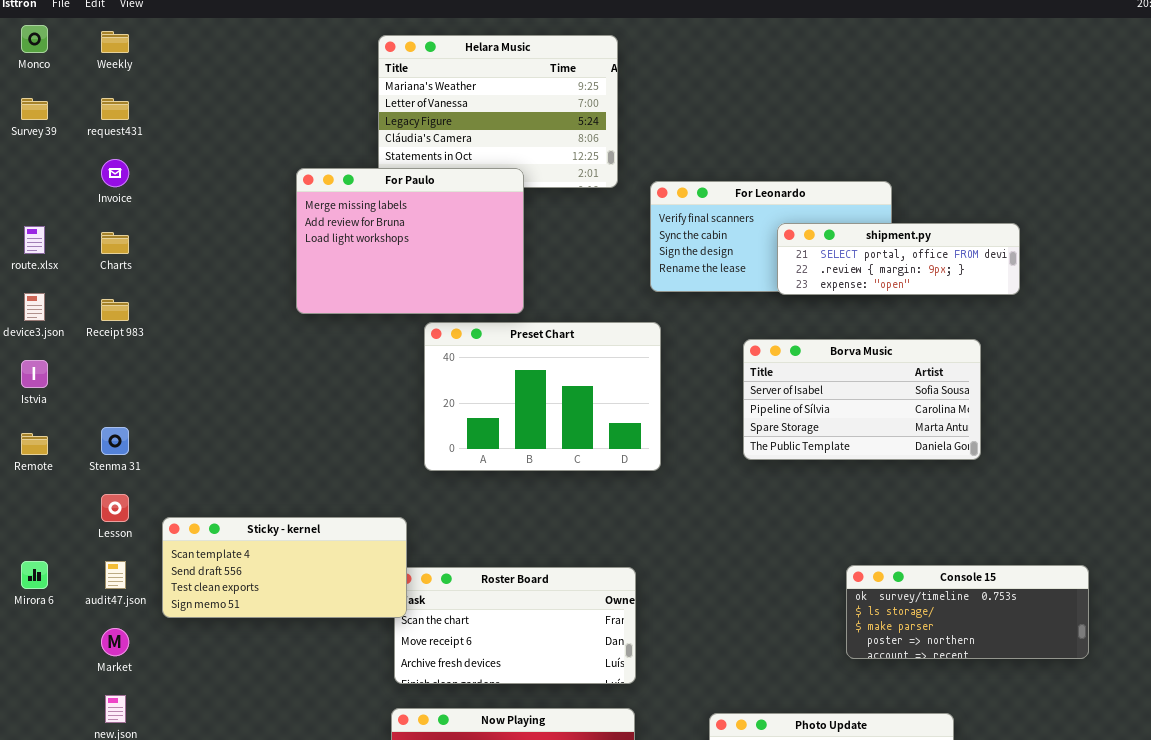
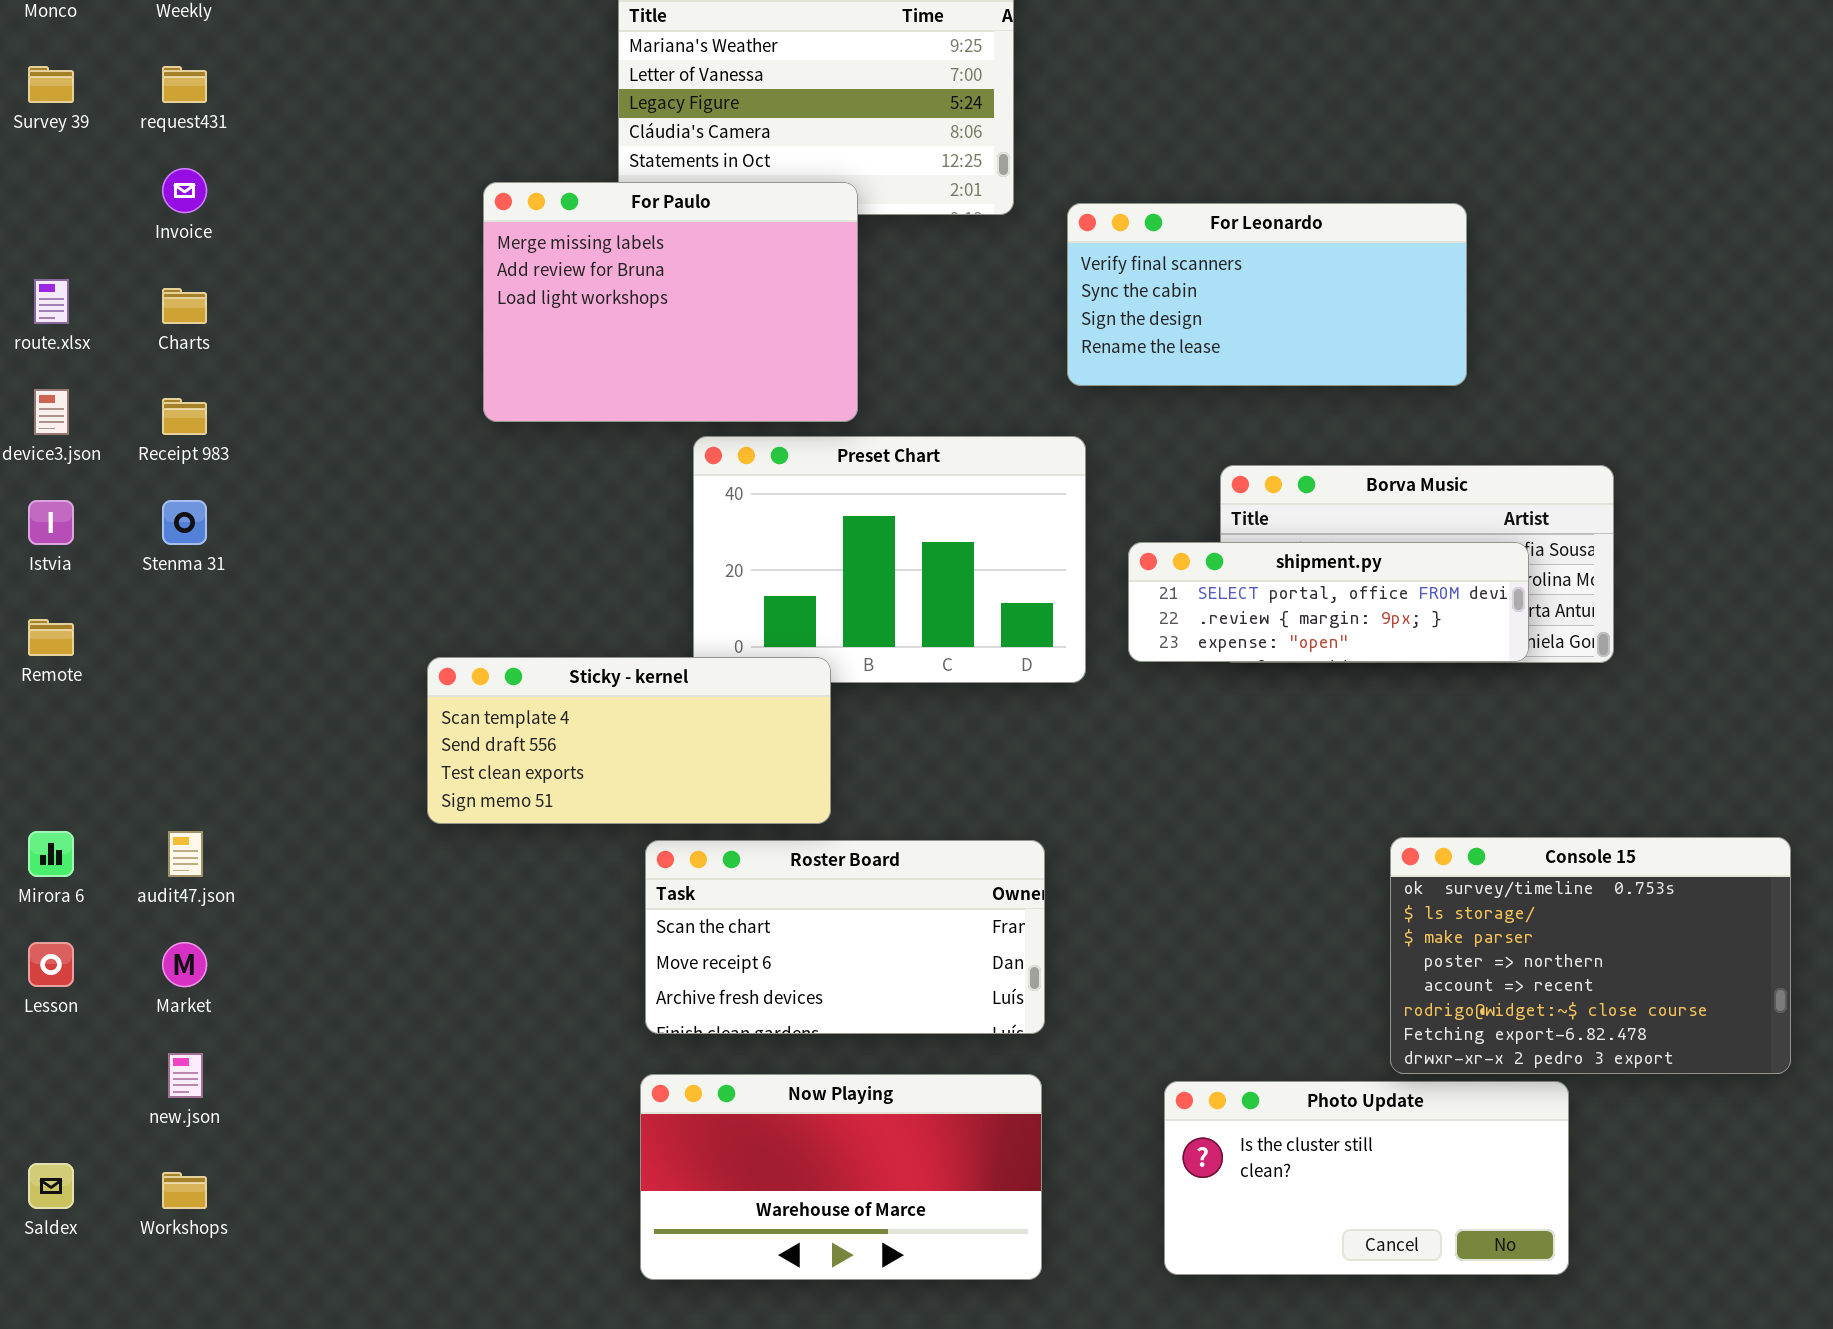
shipment.py: [777,223,1020,295] -> [1128,542,1529,662], moved
Stenma 31: [101,427,129,455] -> [162,500,207,545], moved
Lesson: [101,494,129,522] -> [28,942,74,987], moved
Sticky - kernel: [162,517,407,618] -> [427,657,831,824], moved
Console 15: [846,565,1089,659] -> [1390,837,1791,1074], resized

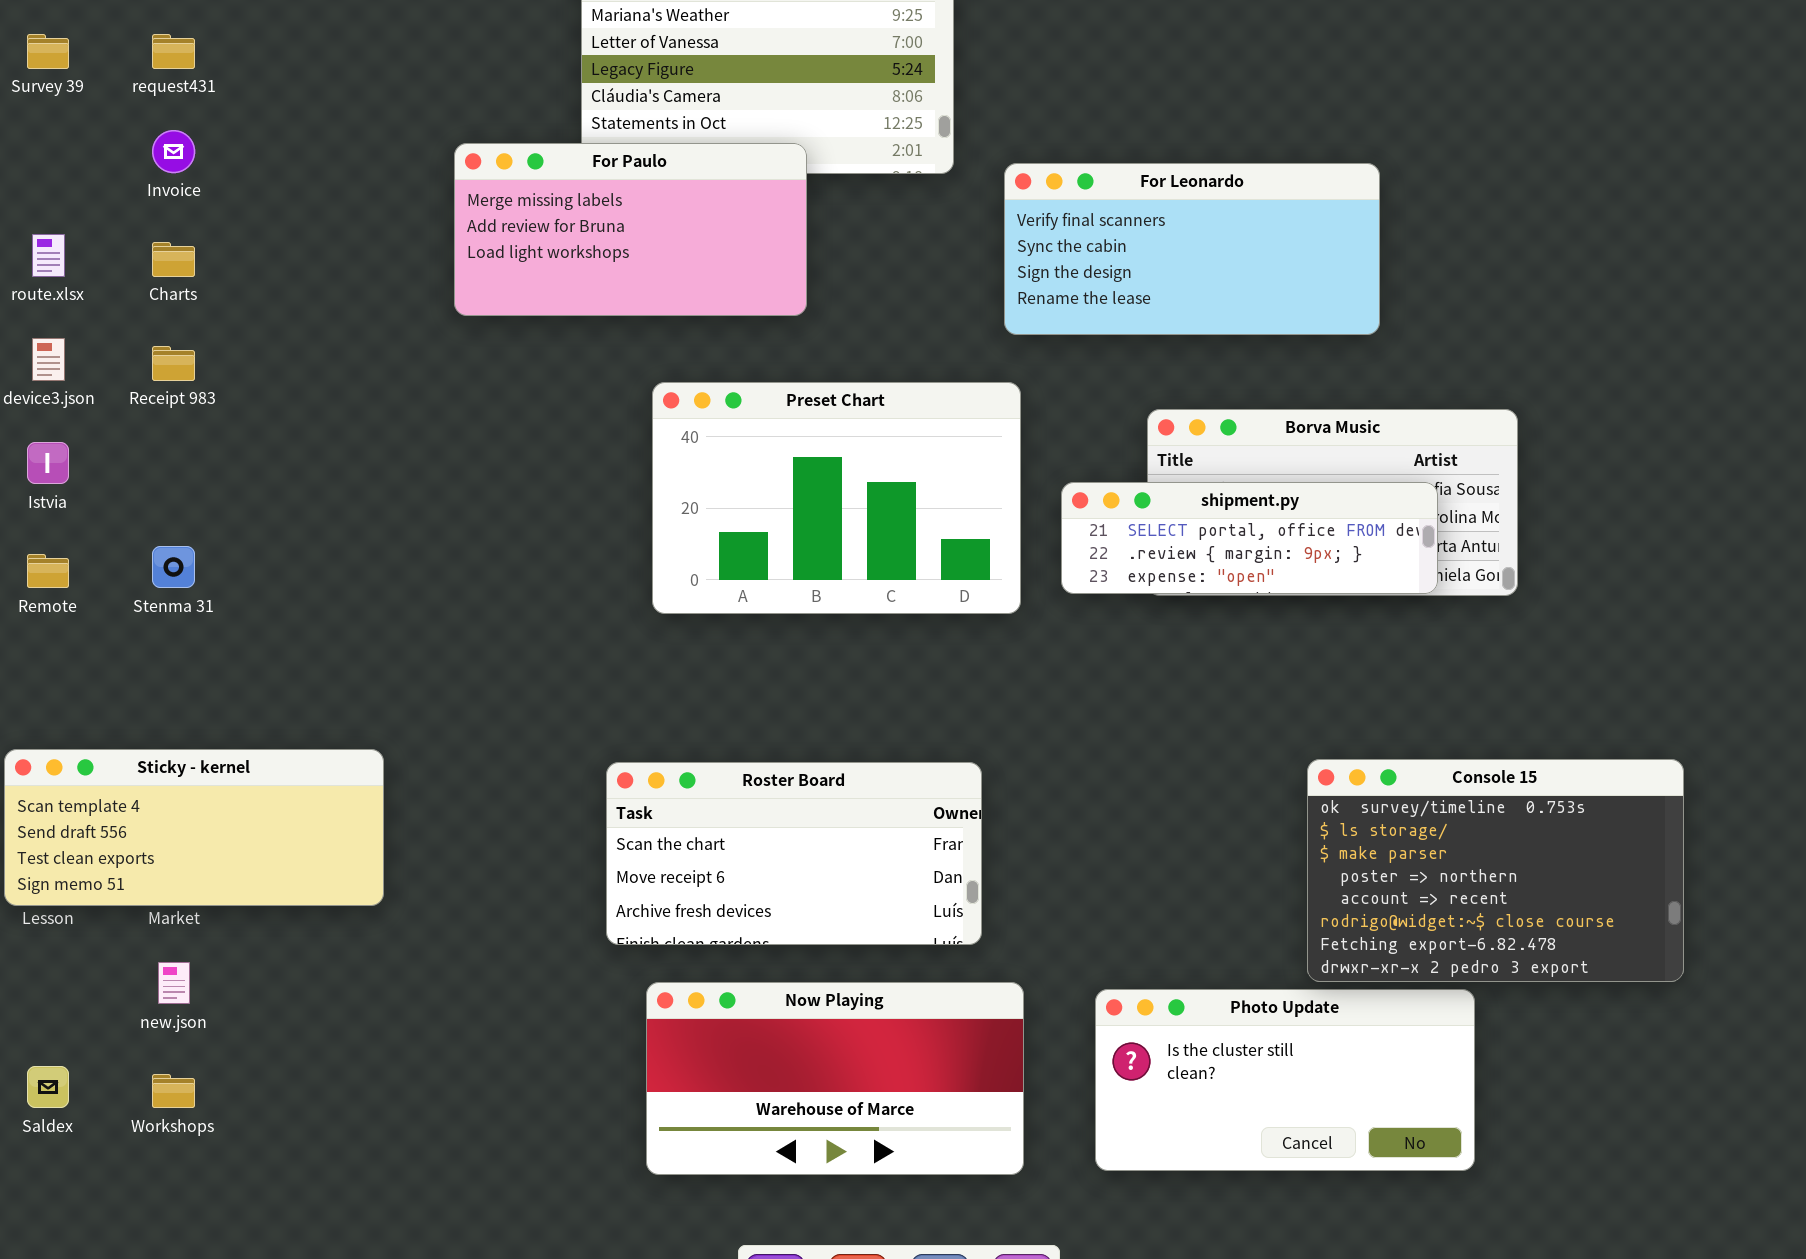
For Paulo: [483,182,858,422] -> [454,143,807,316], resized
Stenma 31: [162,500,207,545] -> [152,546,195,588], moved
Sticky - kernel: [427,657,831,824] -> [4,749,384,906], moved
Now Playing: [640,1074,1042,1280] -> [646,982,1024,1175], moved

